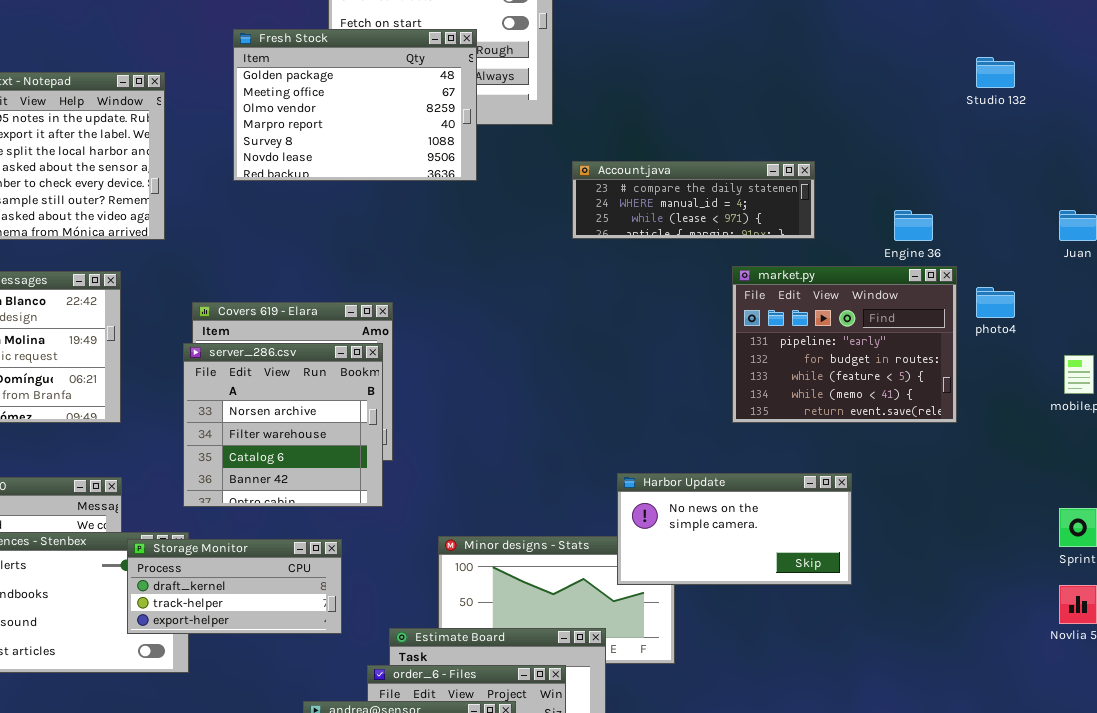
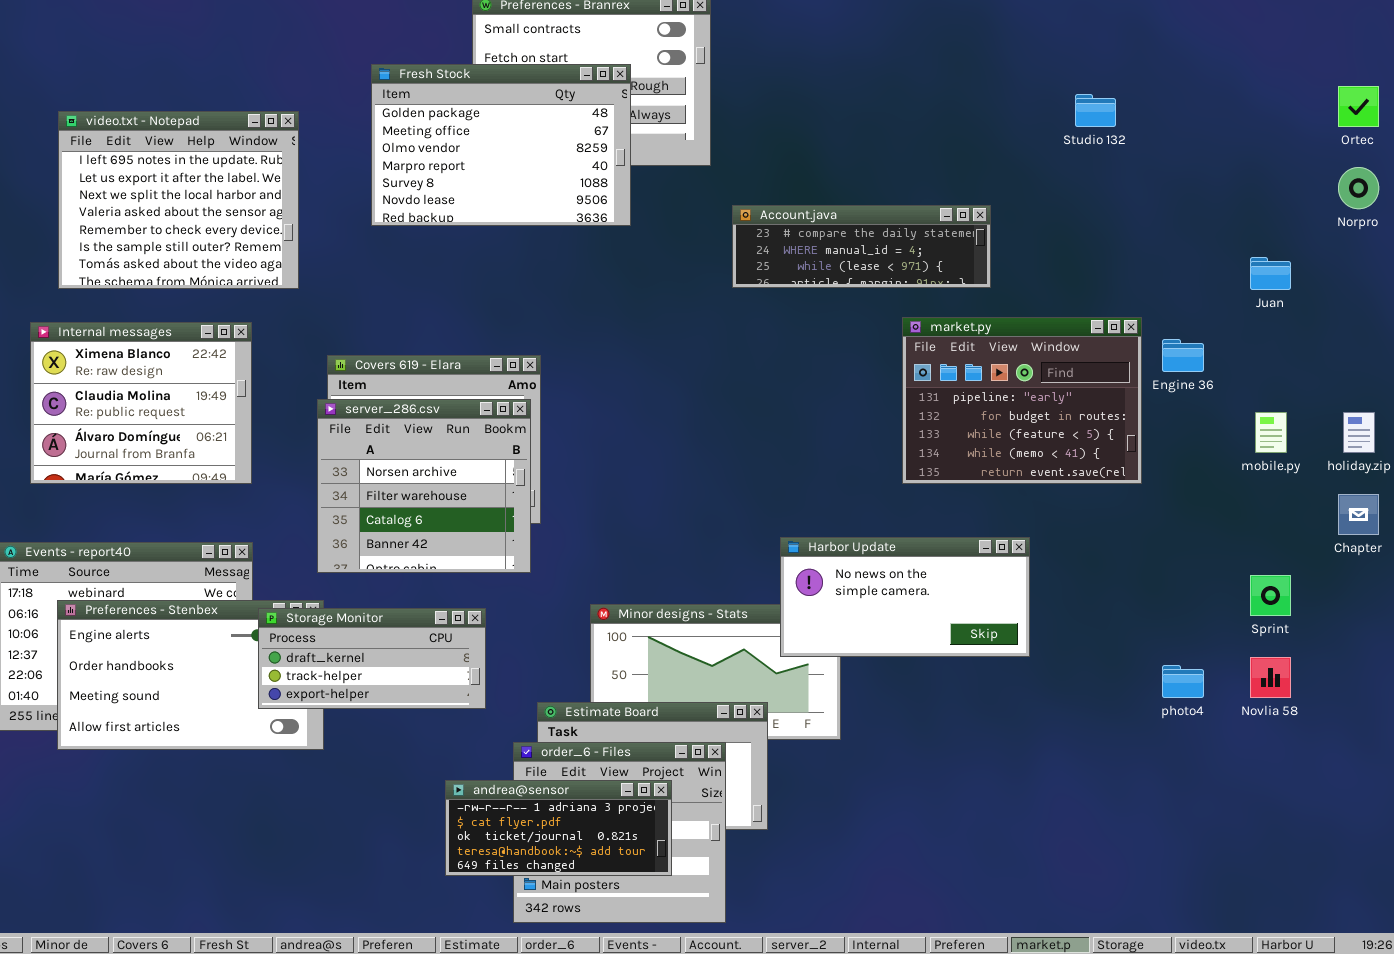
Studio 132: [976,57,1015,88] -> [1075,94,1116,127], moved
Engine 36: [894,210,933,241] -> [1162,339,1204,372], moved
photo4: [976,287,1015,318] -> [1162,665,1204,698], moved

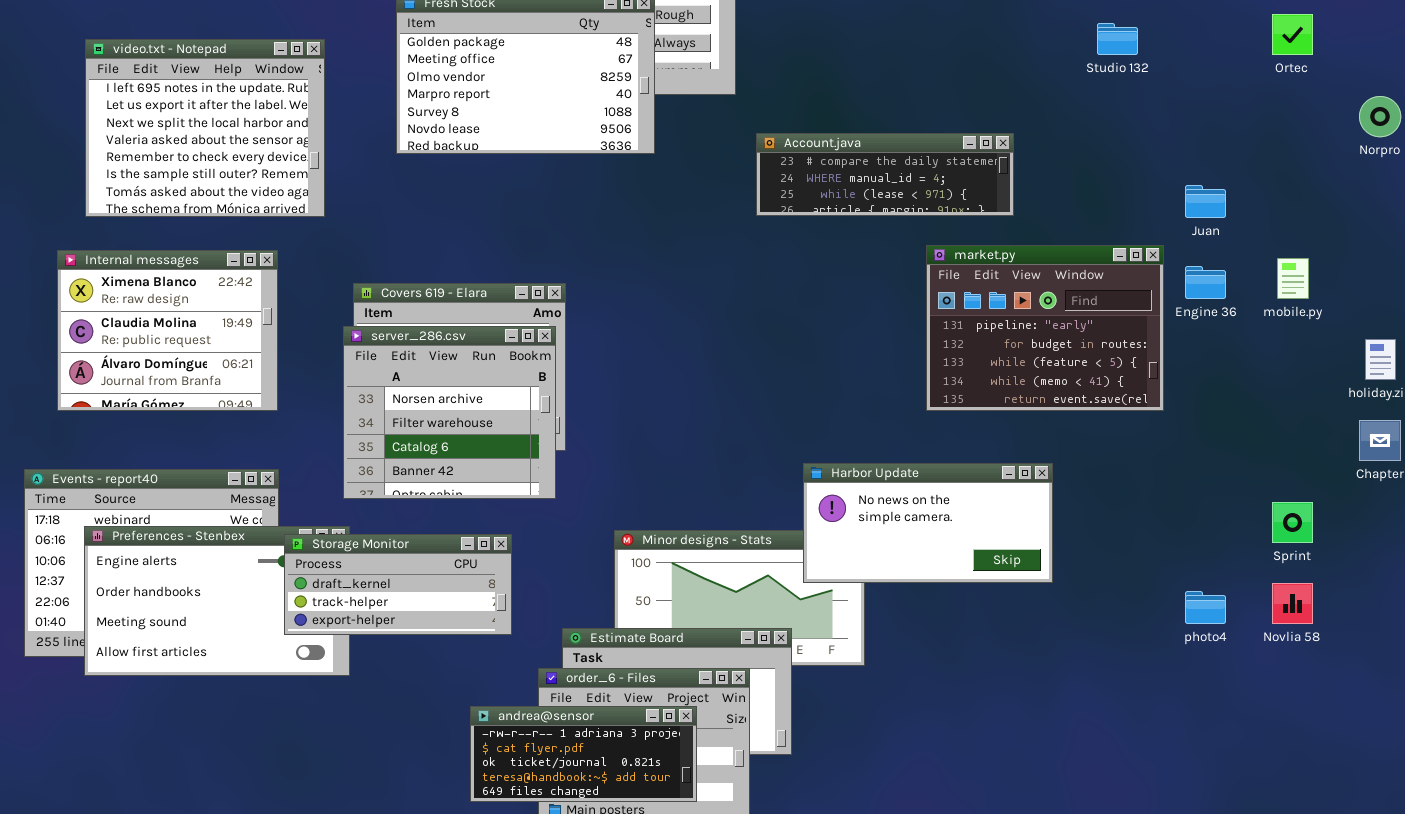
Ortec: [1338,86,1379,127] -> [1272,14,1313,55], moved
Juan: [1250,257,1291,290] -> [1185,185,1226,218], moved
mobile.py: [1255,412,1287,453] -> [1277,258,1309,299], moved

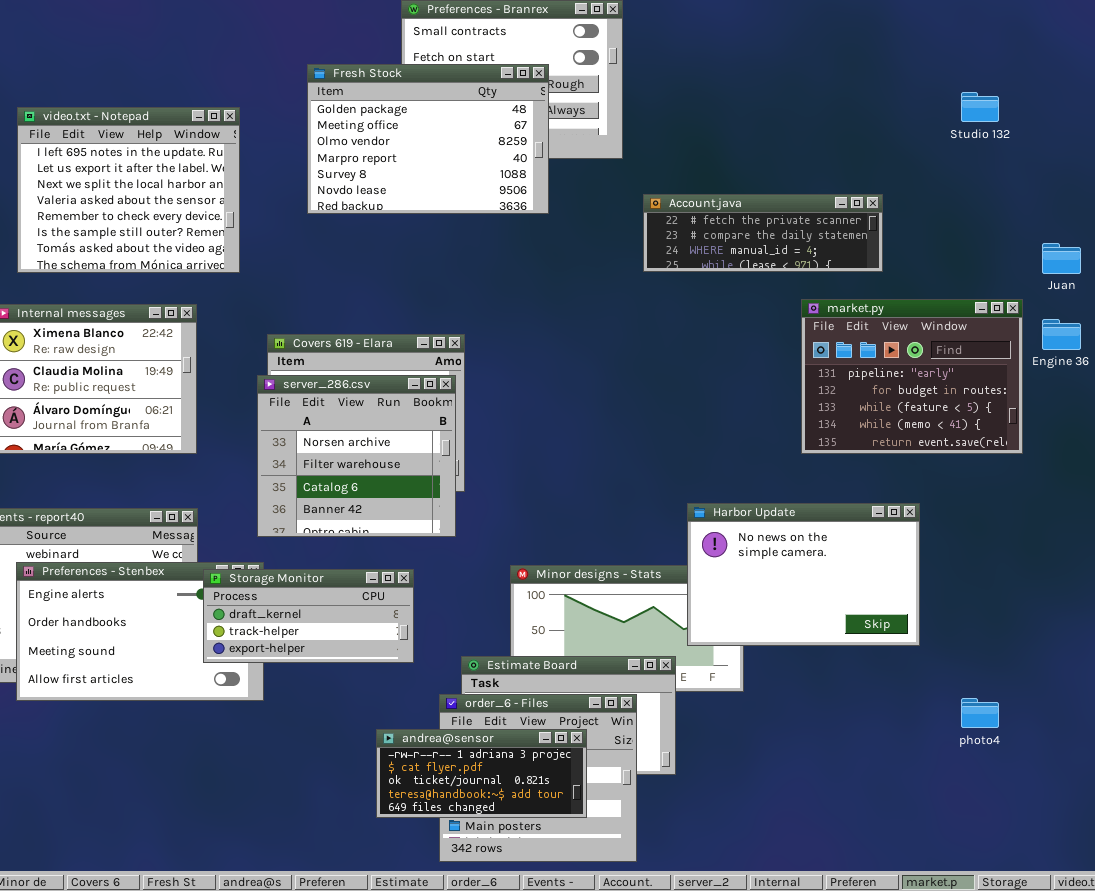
Account.java: [756,133,1014,216] -> [643,194,883,272], scrolled up 1 row
Harbor Update: [803,463,1053,583] -> [687,503,920,646], resized
photo4: [1185,591,1226,624] -> [961,698,999,728], moved

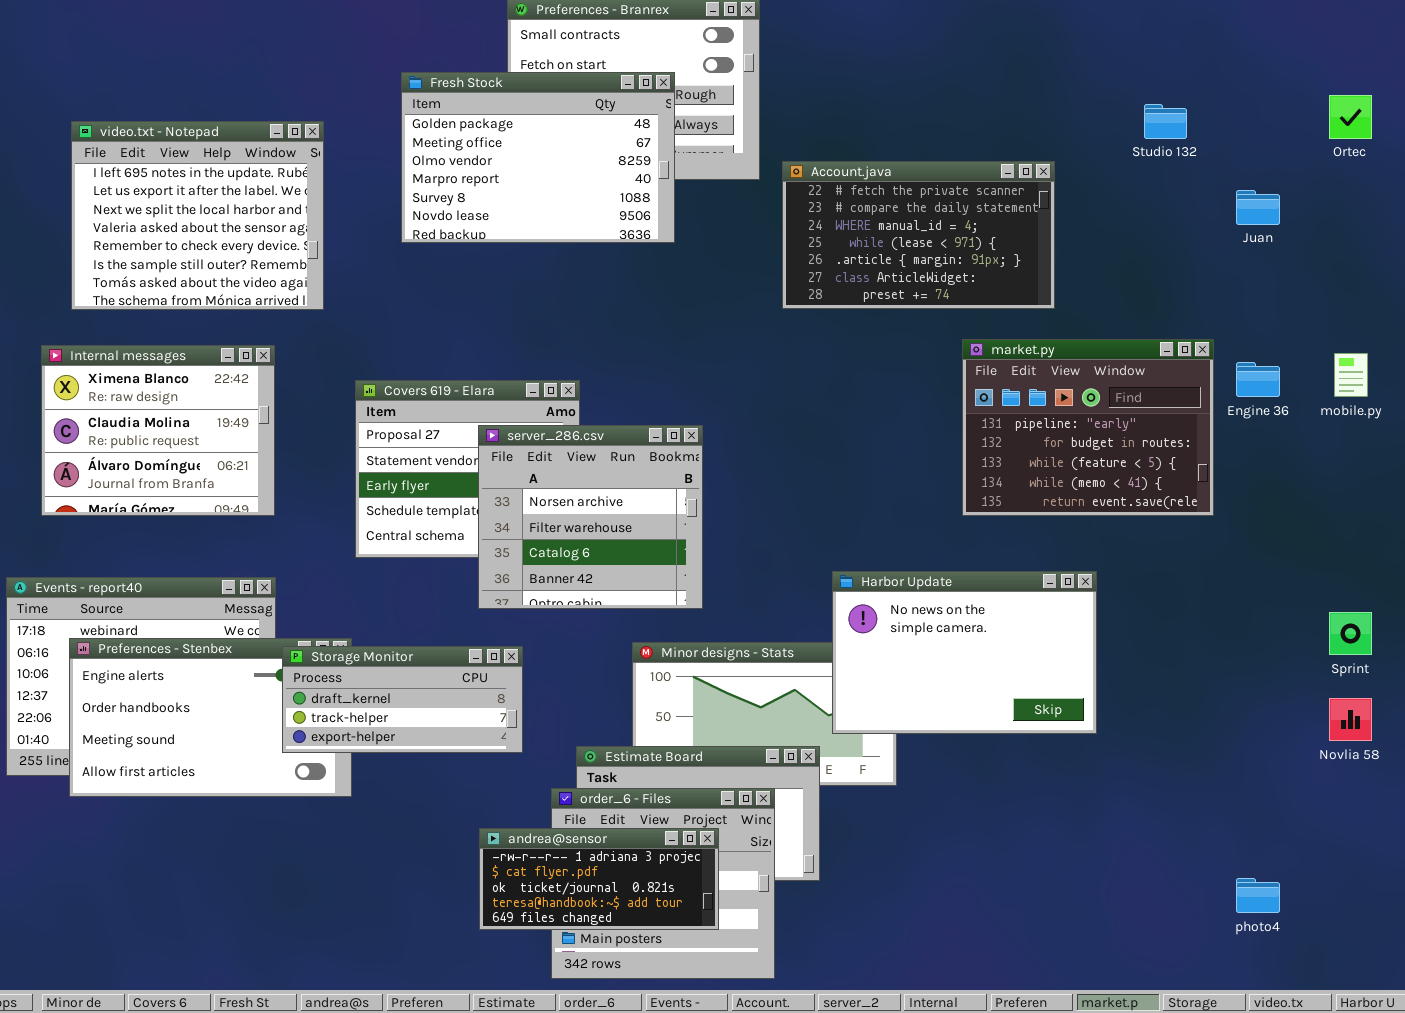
Account.java: [643,194,883,272] -> [782,161,1055,309], resized
Juan: [1042,243,1081,274] -> [1236,190,1280,225], moved
server_286.csv: [257,375,456,537] -> [478,425,703,609], moved
photo4: [961,698,999,728] -> [1236,878,1280,913], moved

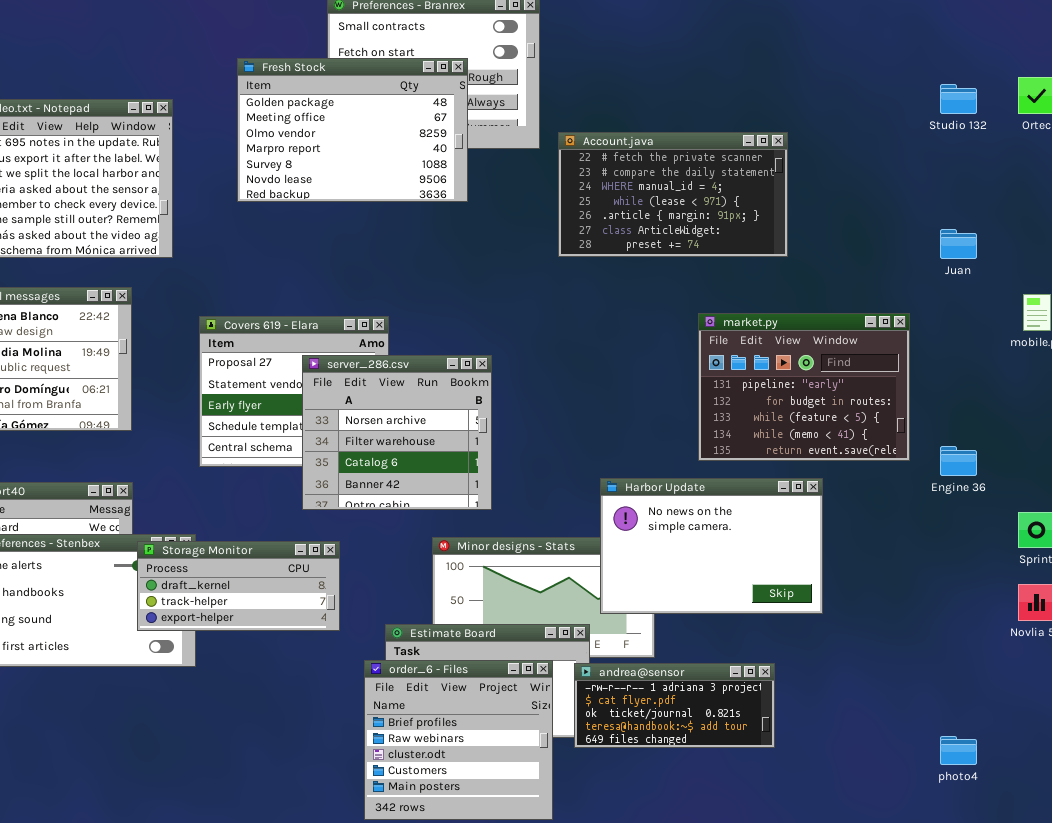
Studio 132: [1144,104,1187,139] -> [940,84,977,114], moved
Juan: [1236,190,1280,225] -> [940,229,977,259], moved
market.py: [962,339,1214,516] -> [698,313,910,461], moved
Engine 36: [1236,362,1280,397] -> [940,446,977,476], moved
andrea@sensor: [479,828,719,930] -> [574,663,775,748], moved

